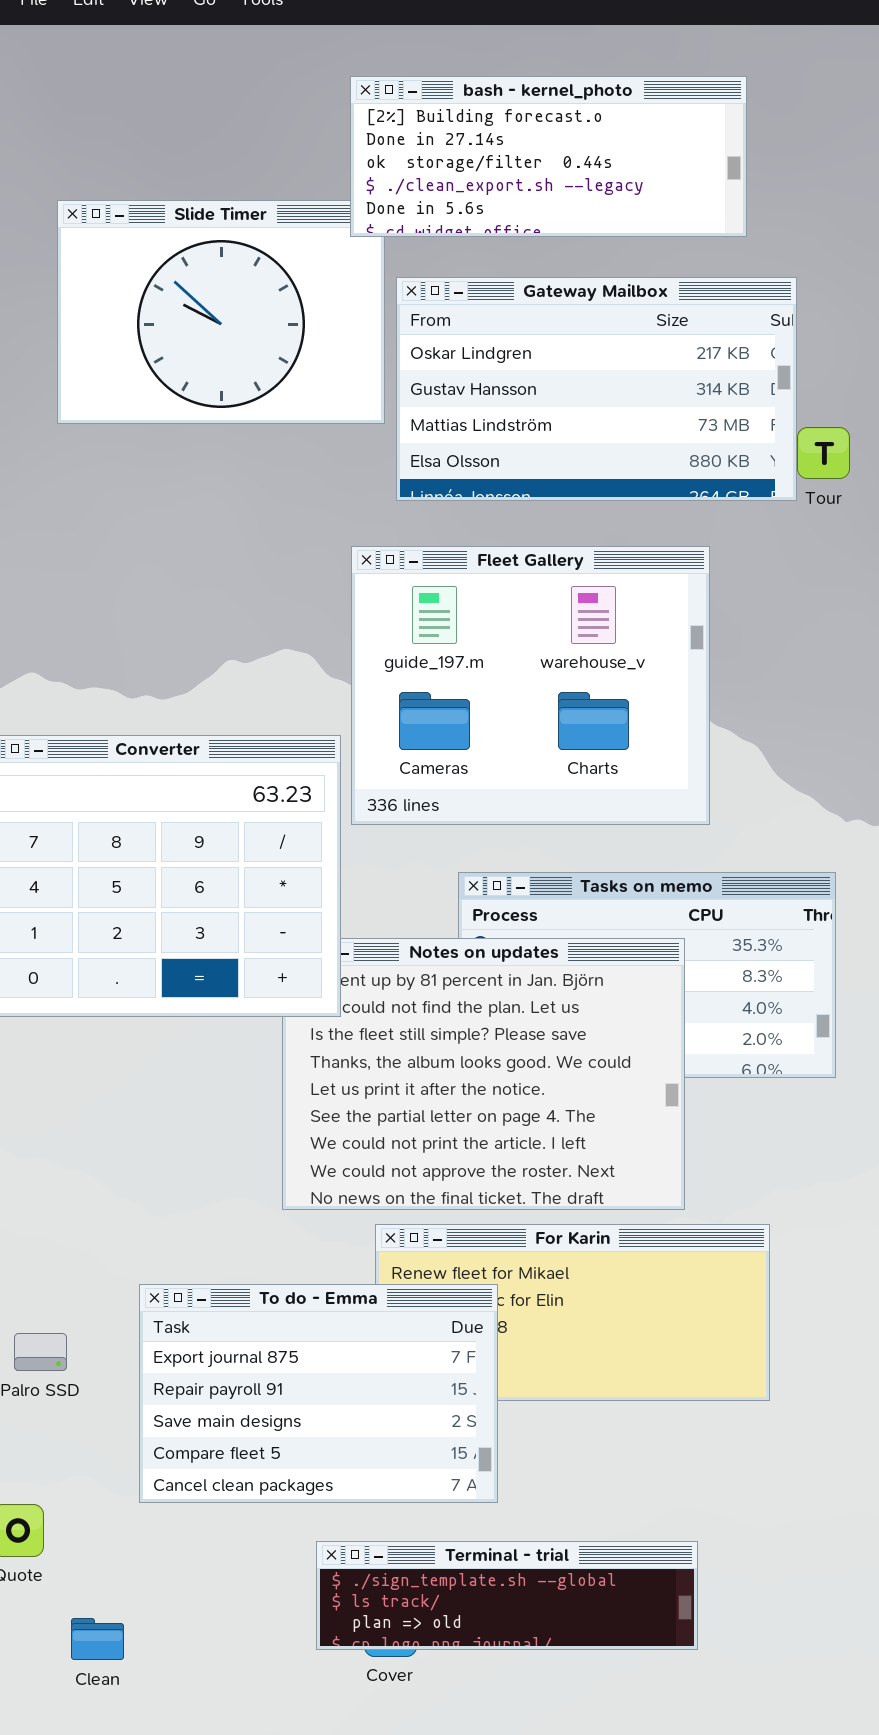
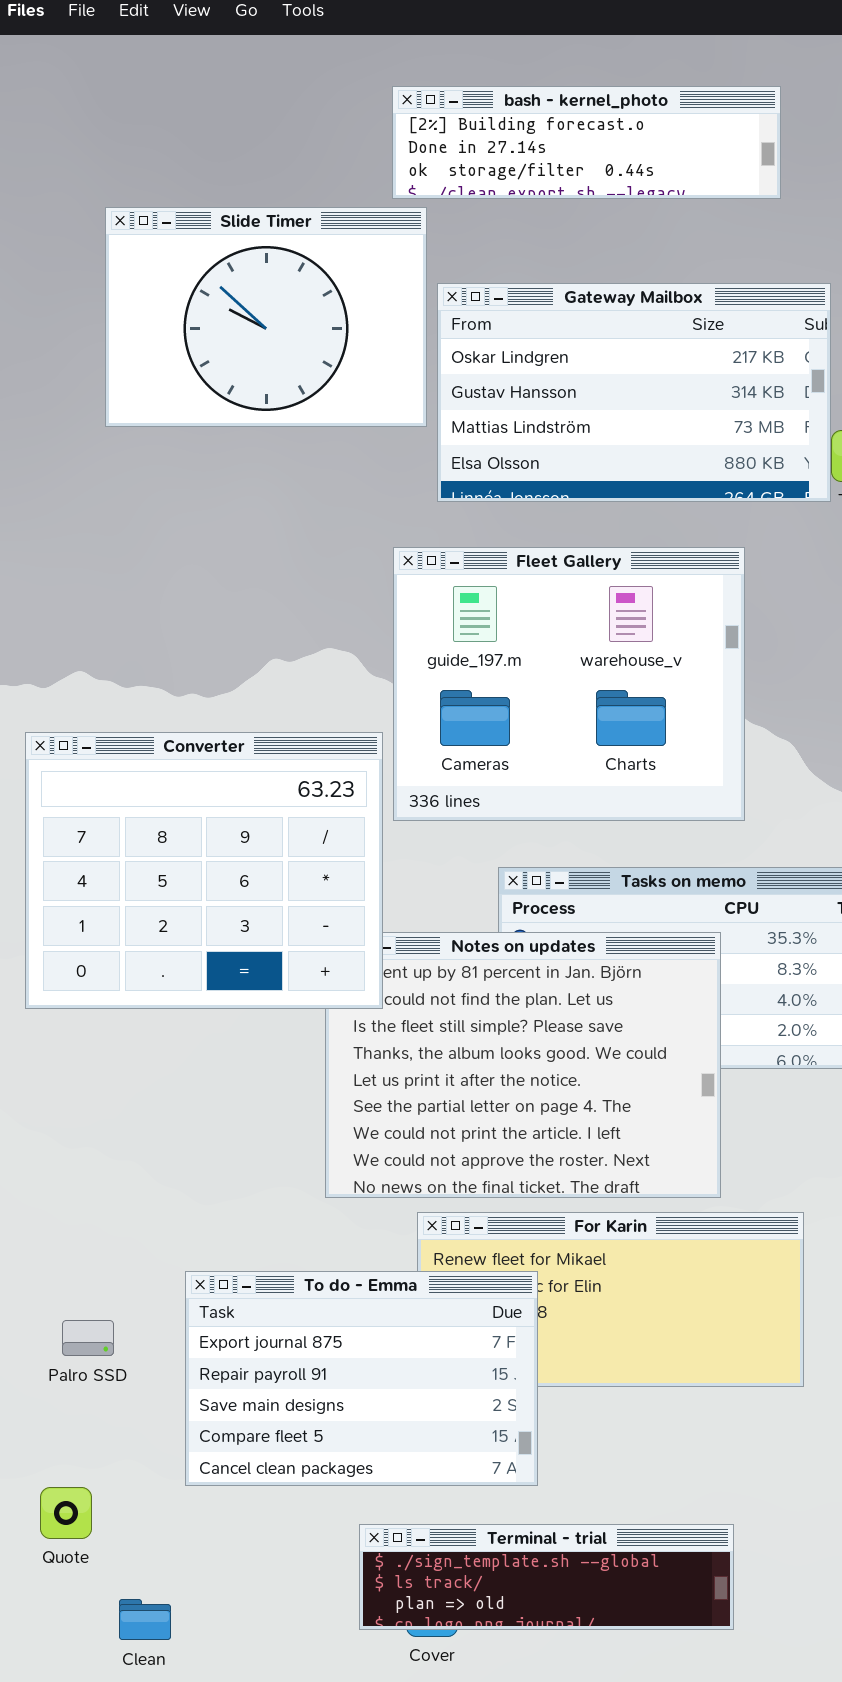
bash - kernel_photo: [350,76,747,237] -> [392,86,781,199], resized

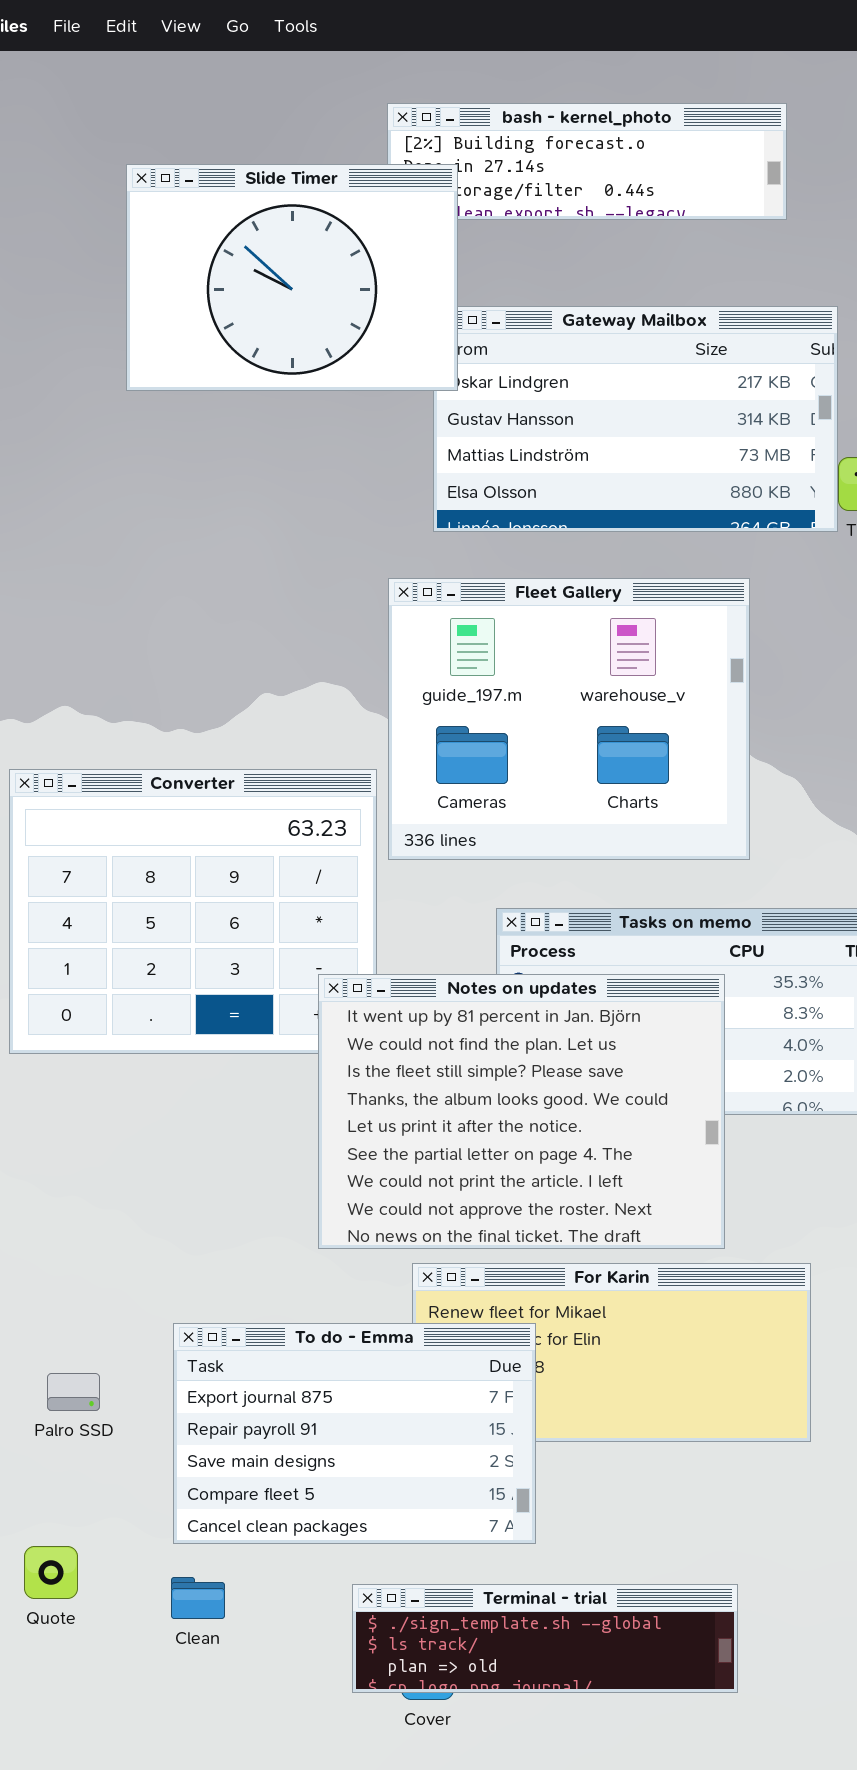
Slide Timer: [105,207,427,427] -> [126,164,458,391], moved
Notes on updates: [325,932,721,1198] -> [318,974,725,1249], raised
Clean: [119,1599,171,1640] -> [171,1577,225,1619], moved

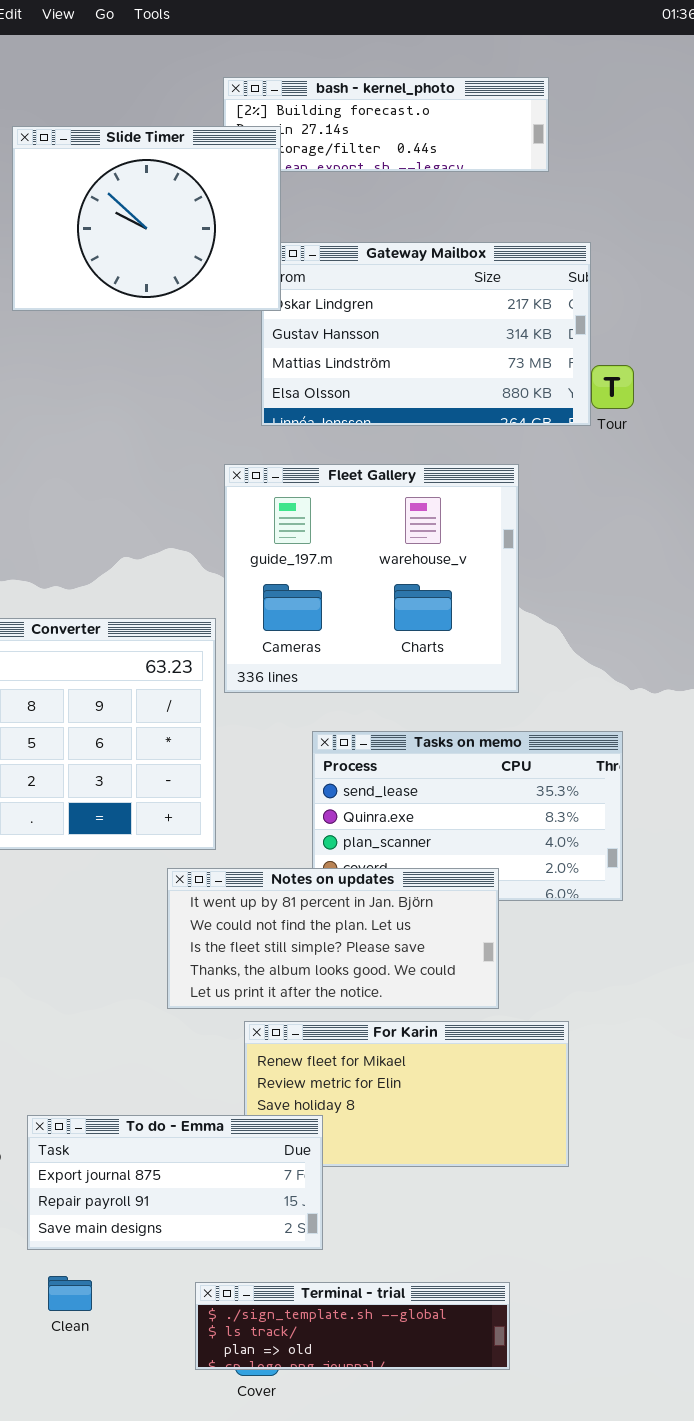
Notes on updates: [318,974,725,1249] -> [167,868,499,1009], resized
To do - Emma: [173,1323,536,1544] -> [27,1115,323,1250], moved, resized

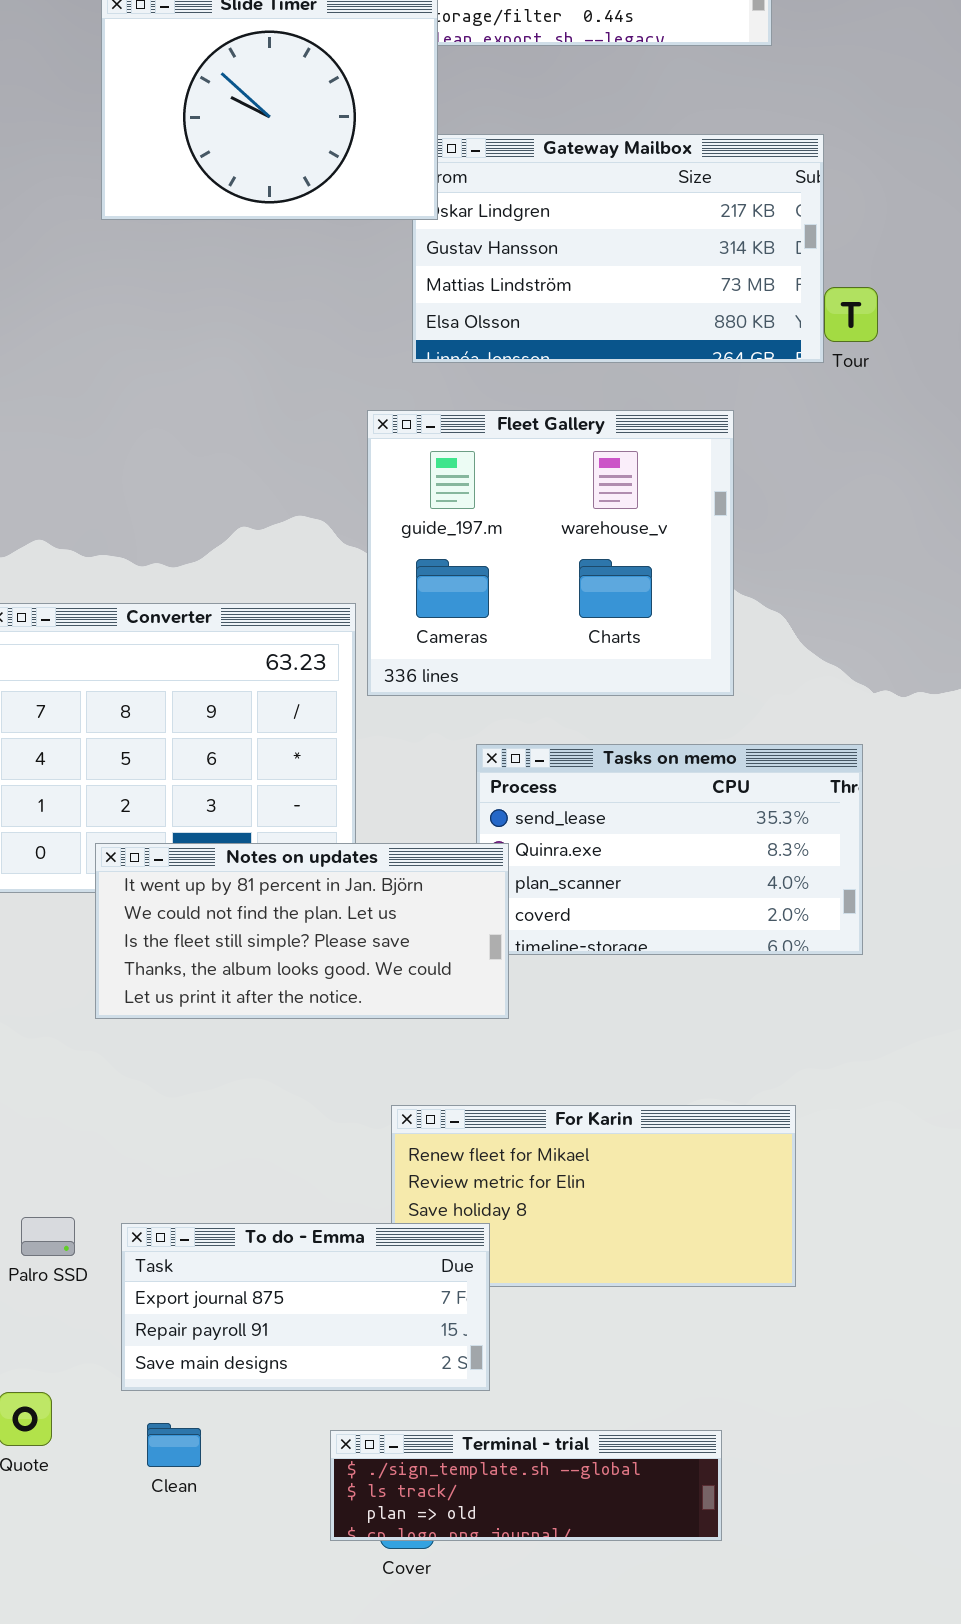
Notes on updates: [167,868,499,1009] -> [95,843,509,1019], moved

